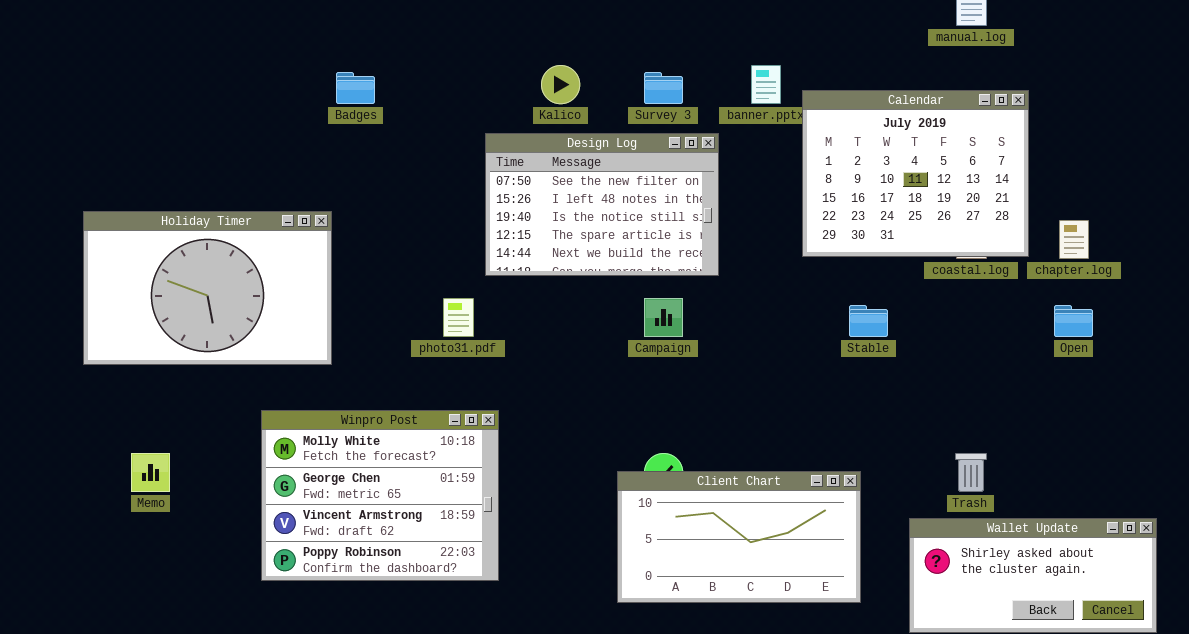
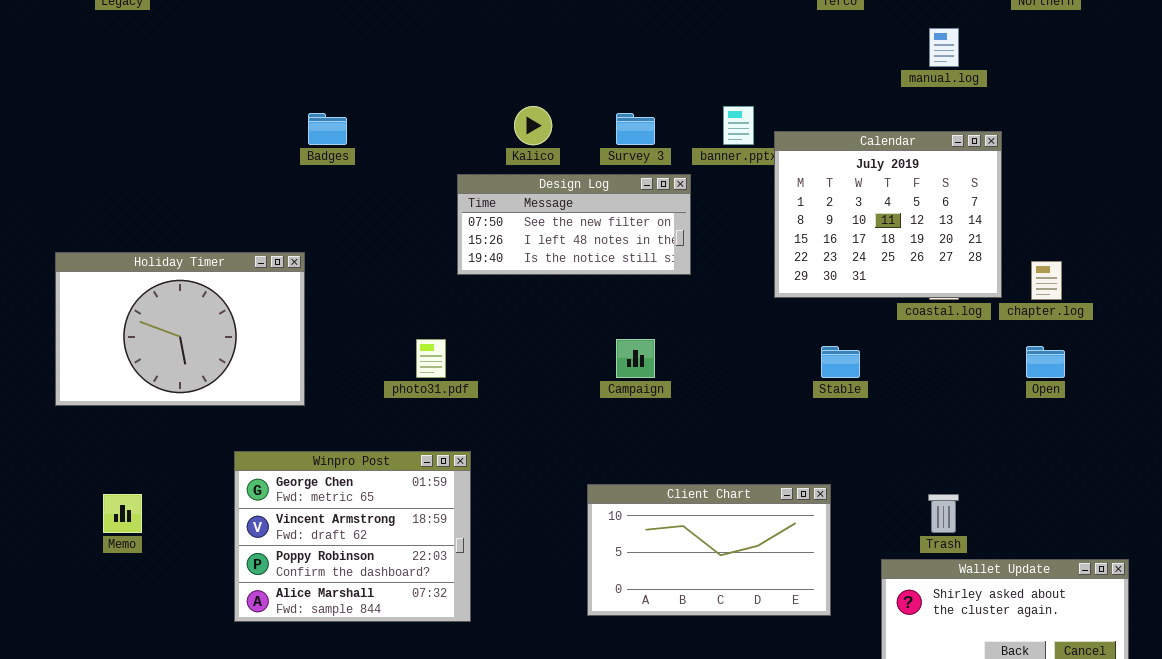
Design Log: [485,133,719,276] -> [457,174,691,275], resized
Winpro Post: [261,410,499,581] -> [234,451,471,622], scrolled down 1 row
Client Chart: [617,471,861,603] -> [587,484,831,616], moved

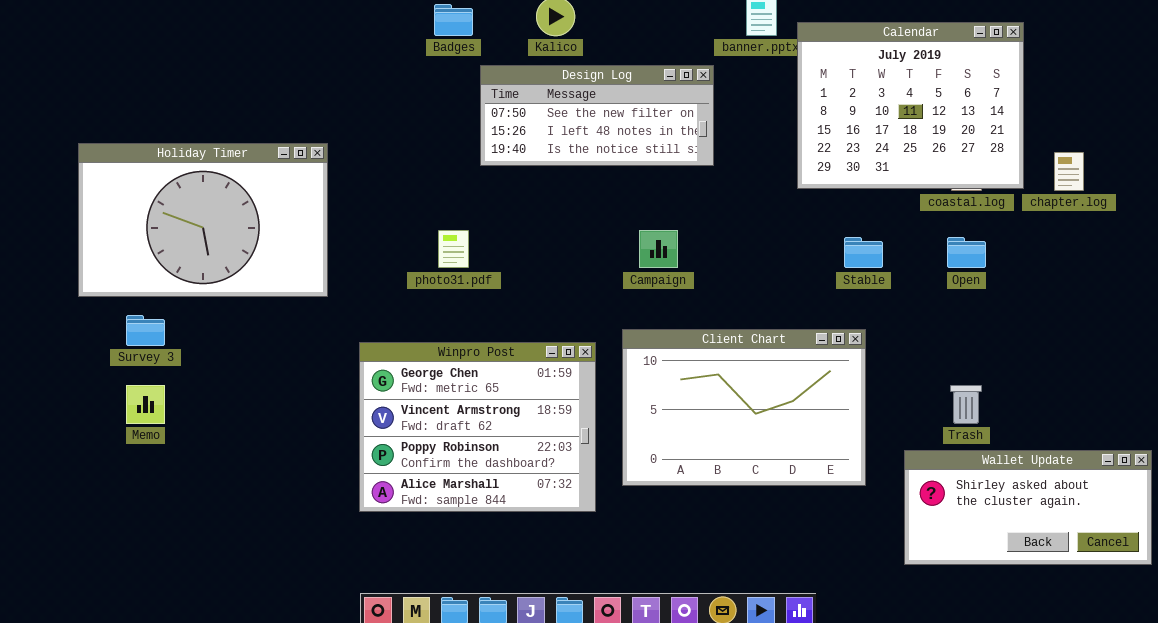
Badges: [308,113,347,145] -> [434,4,473,36], moved
Survey 3: [616,113,655,145] -> [126,315,165,346], moved
Open: [1026,346,1065,378] -> [947,237,986,268], moved
Winpro Post: [234,451,471,622] -> [359,342,596,512], moved
Client Chart: [587,484,831,616] -> [622,329,866,486], moved, resized

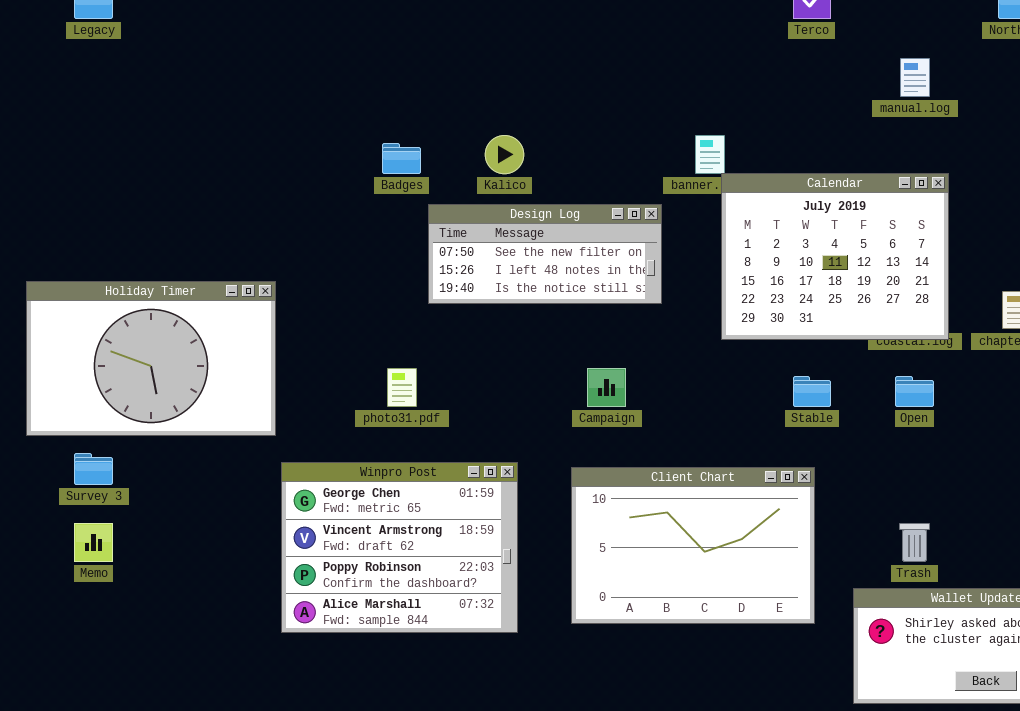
Calendar: [797,22,1024,189] -> [721,173,949,340], moved
Winpro Post: [359,342,596,512] -> [281,462,518,633], moved

